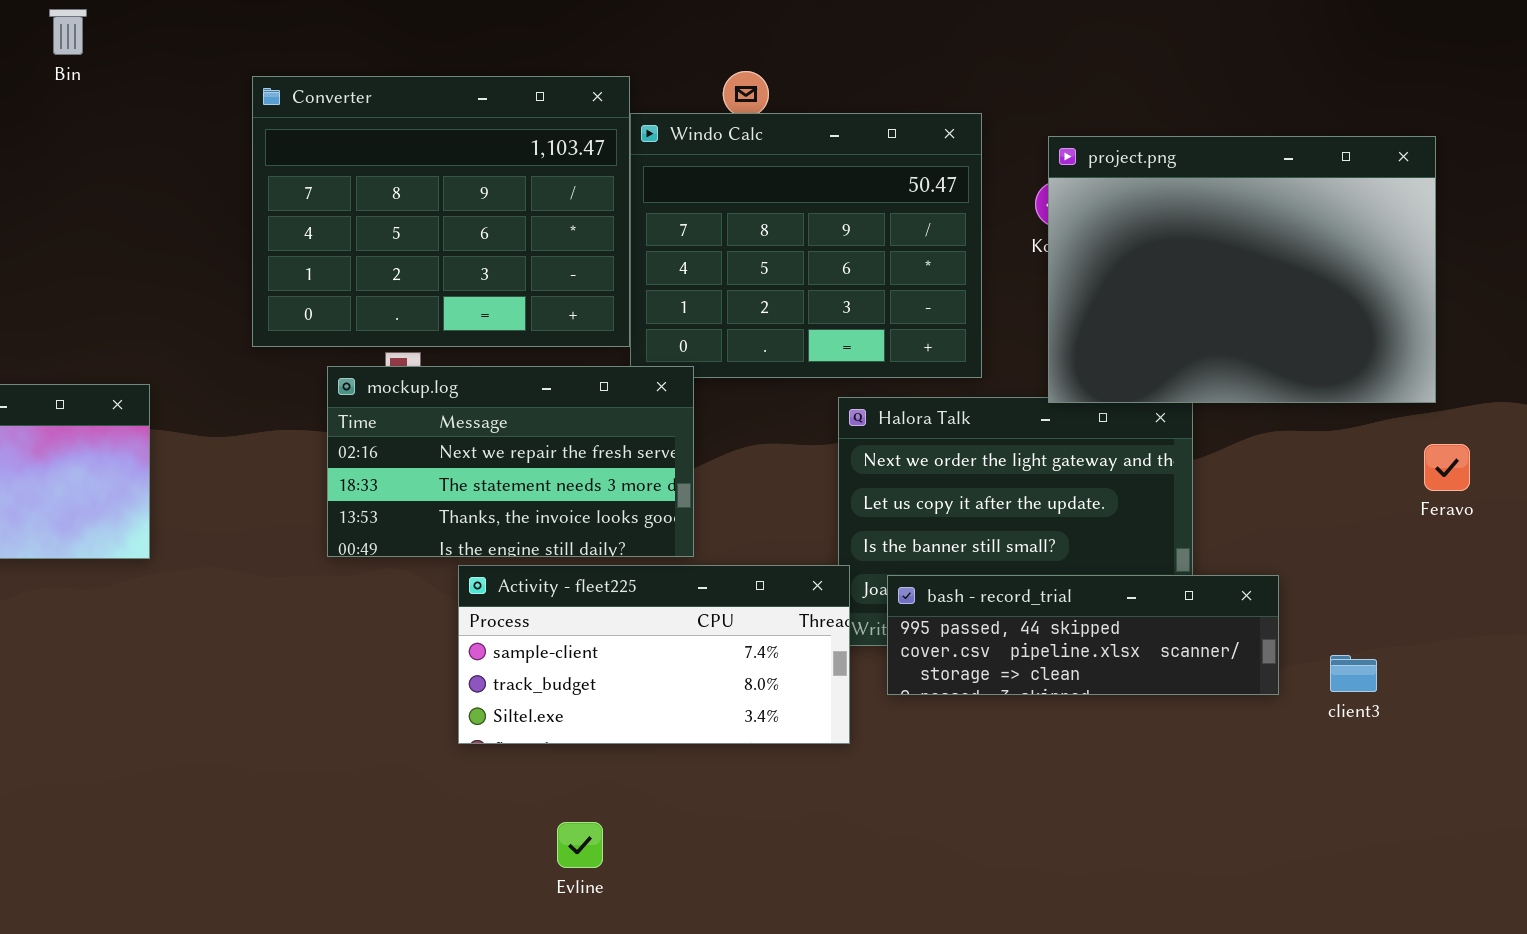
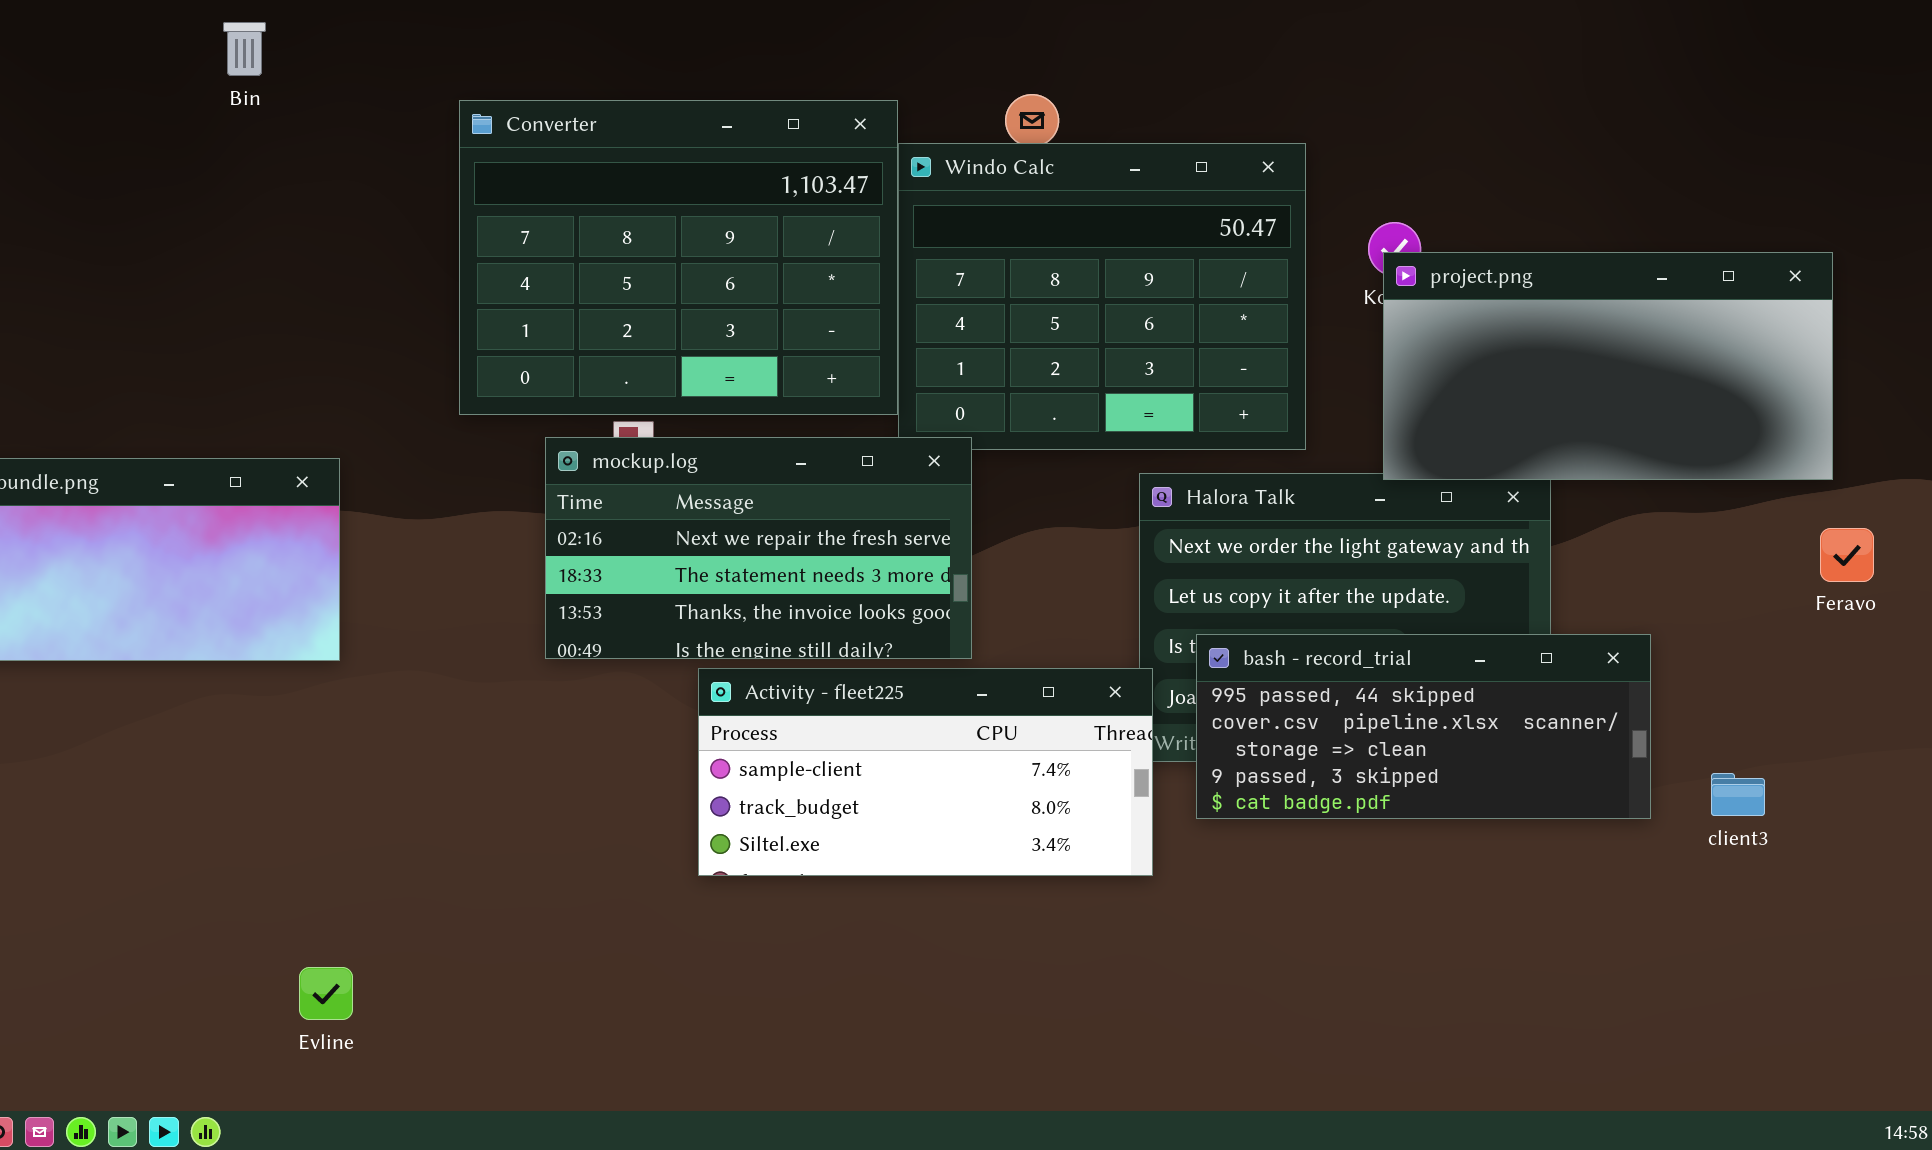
project.png: [1048,136,1436,403] -> [1383,252,1833,480], resized
bash - record_trial: [887,575,1279,695] -> [1196,634,1651,819], resized
Evline: [557,822,603,868] -> [299,967,353,1020], moved

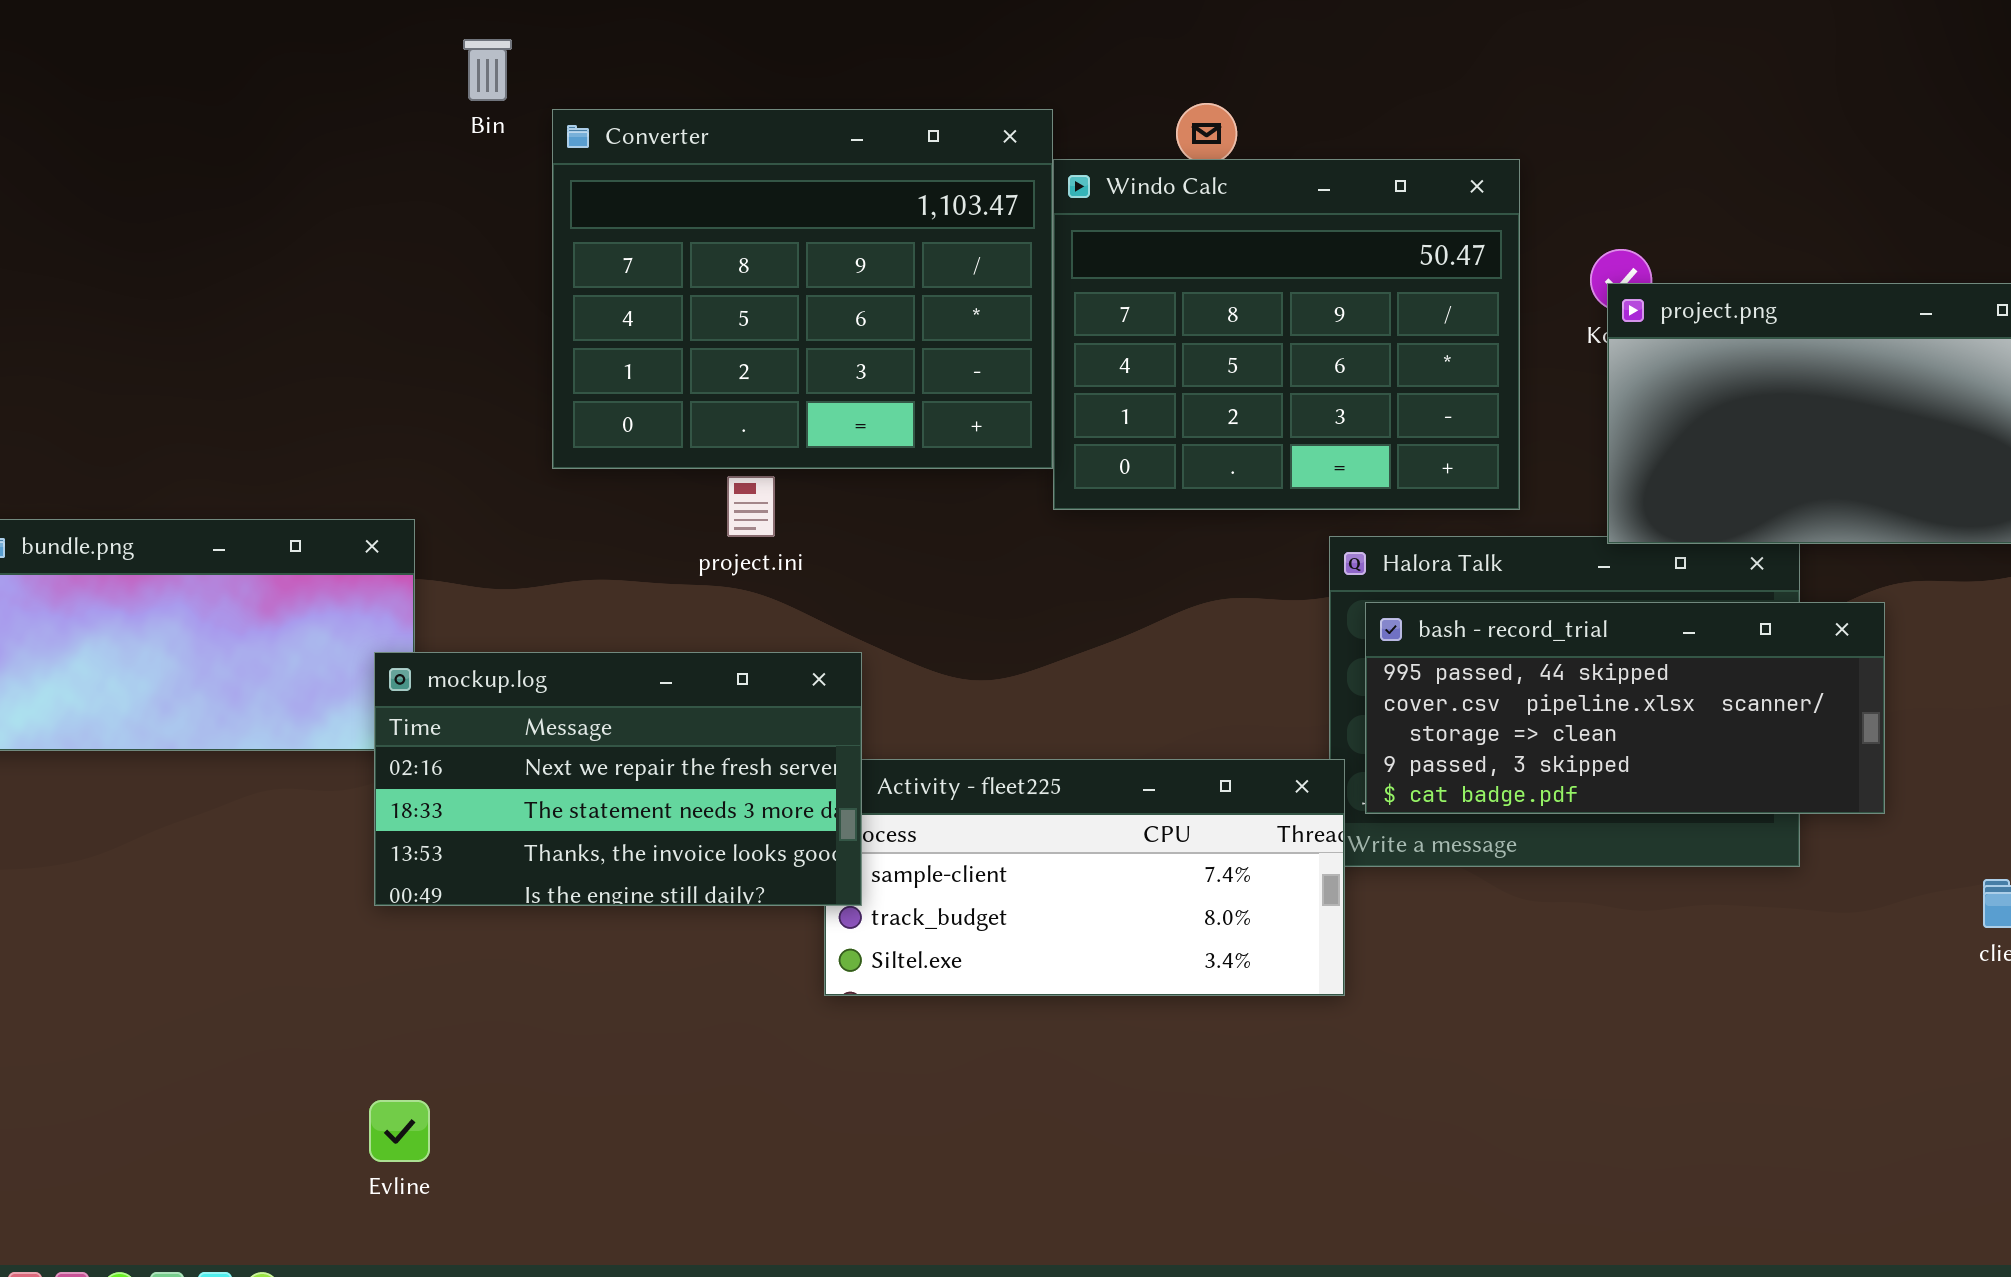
Bin: [223,22,266,76] -> [463,39,512,101], moved
mockup.log: [545,437,972,659] -> [374,652,862,906], moved
bash - record_trial: [1196,634,1651,819] -> [1365,602,1885,814], moved

